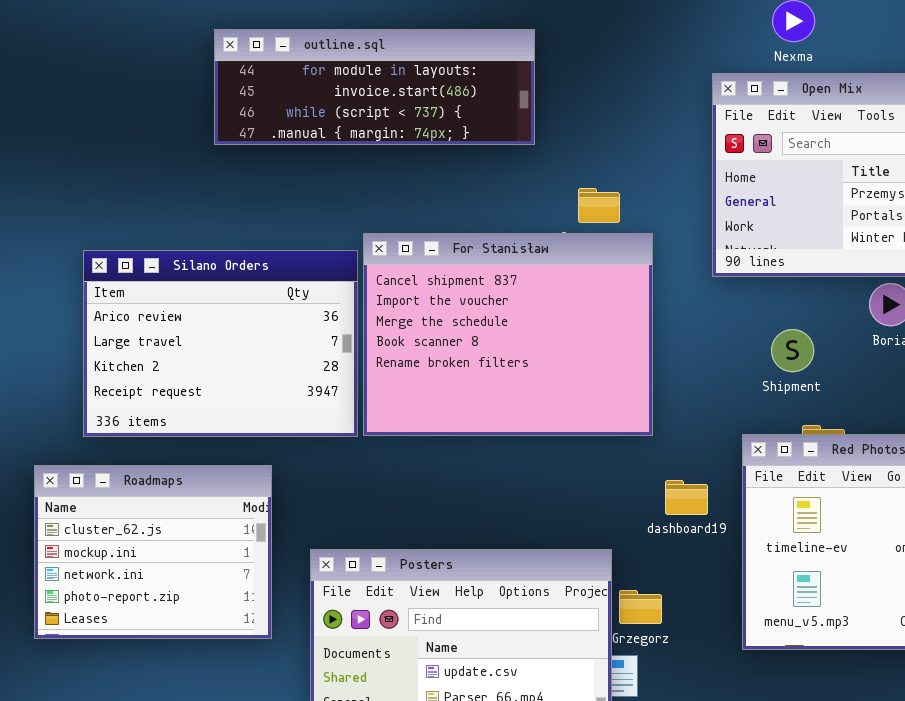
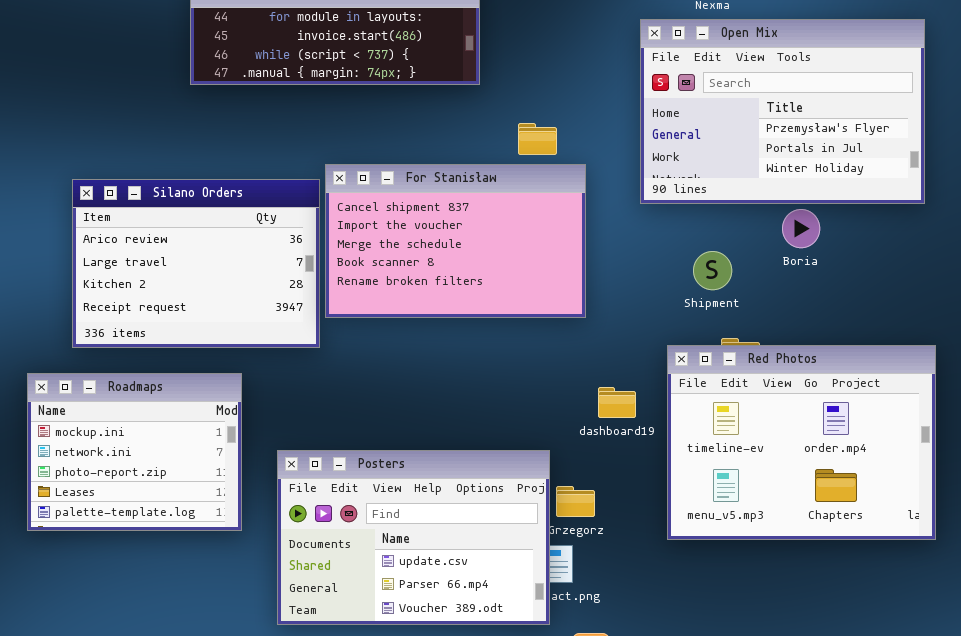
For Stanisław: [363,233,653,436] -> [325,164,586,318], resized
Roadmaps: [34,465,272,639] -> [27,373,242,531], scrolled down 1 row

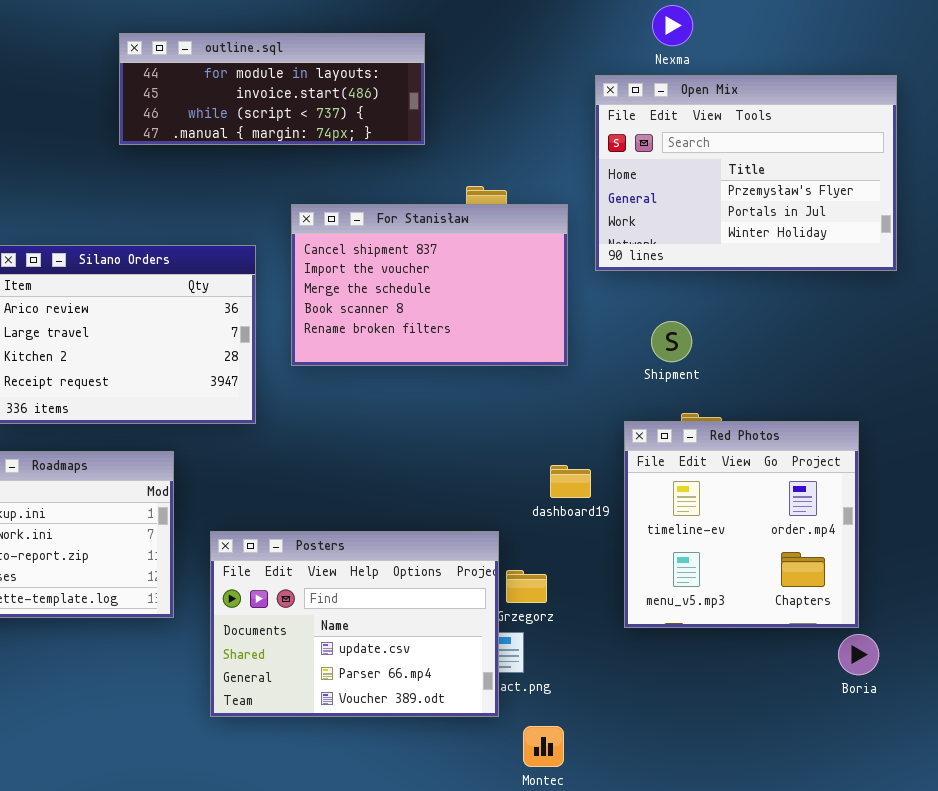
For Stanisław: [325,164,586,318] -> [291,204,568,366], moved
Boria: [782,209,820,248] -> [838,634,879,675], moved
Red Photos: [667,345,936,540] -> [624,421,859,628], resized

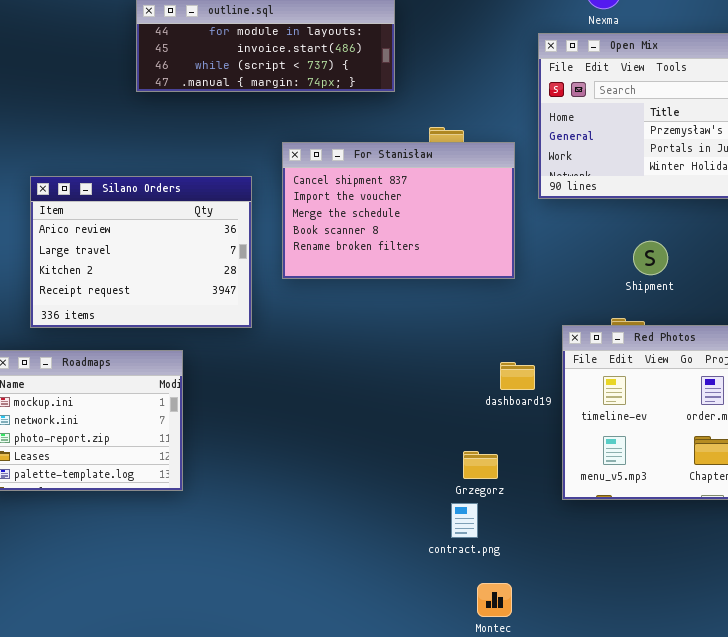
Shipment: [651,321,692,362] -> [633,241,668,275], moved
Posters: [210,531,499,717] -> none, closed

